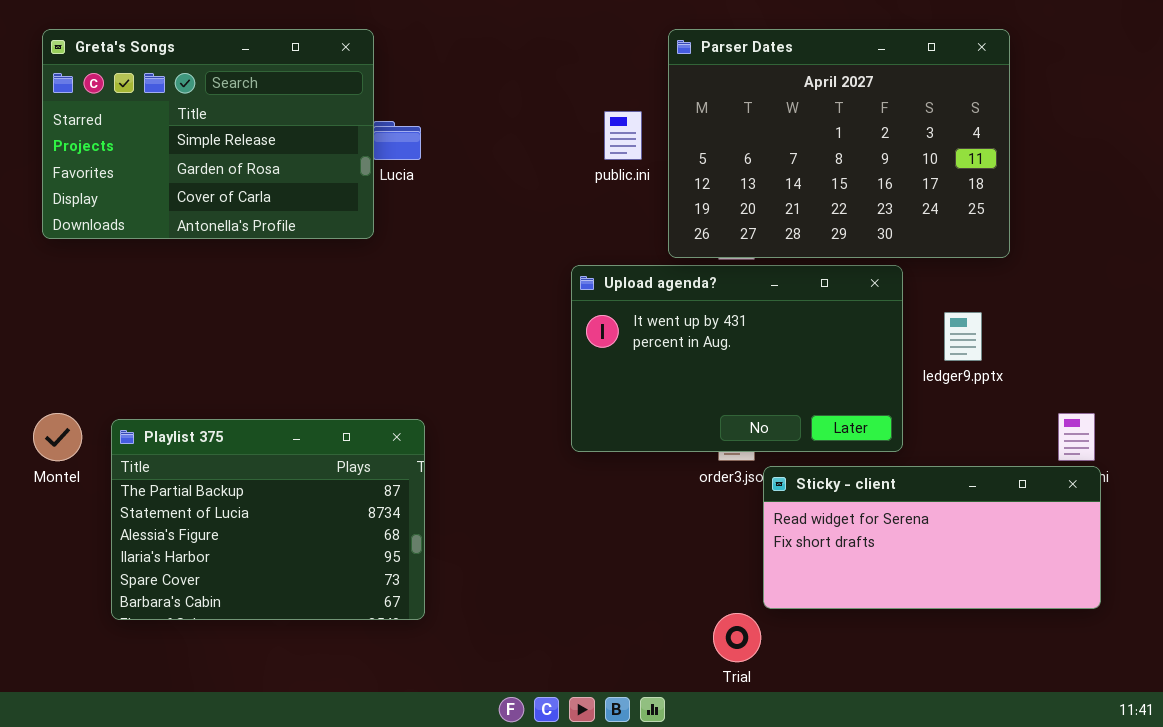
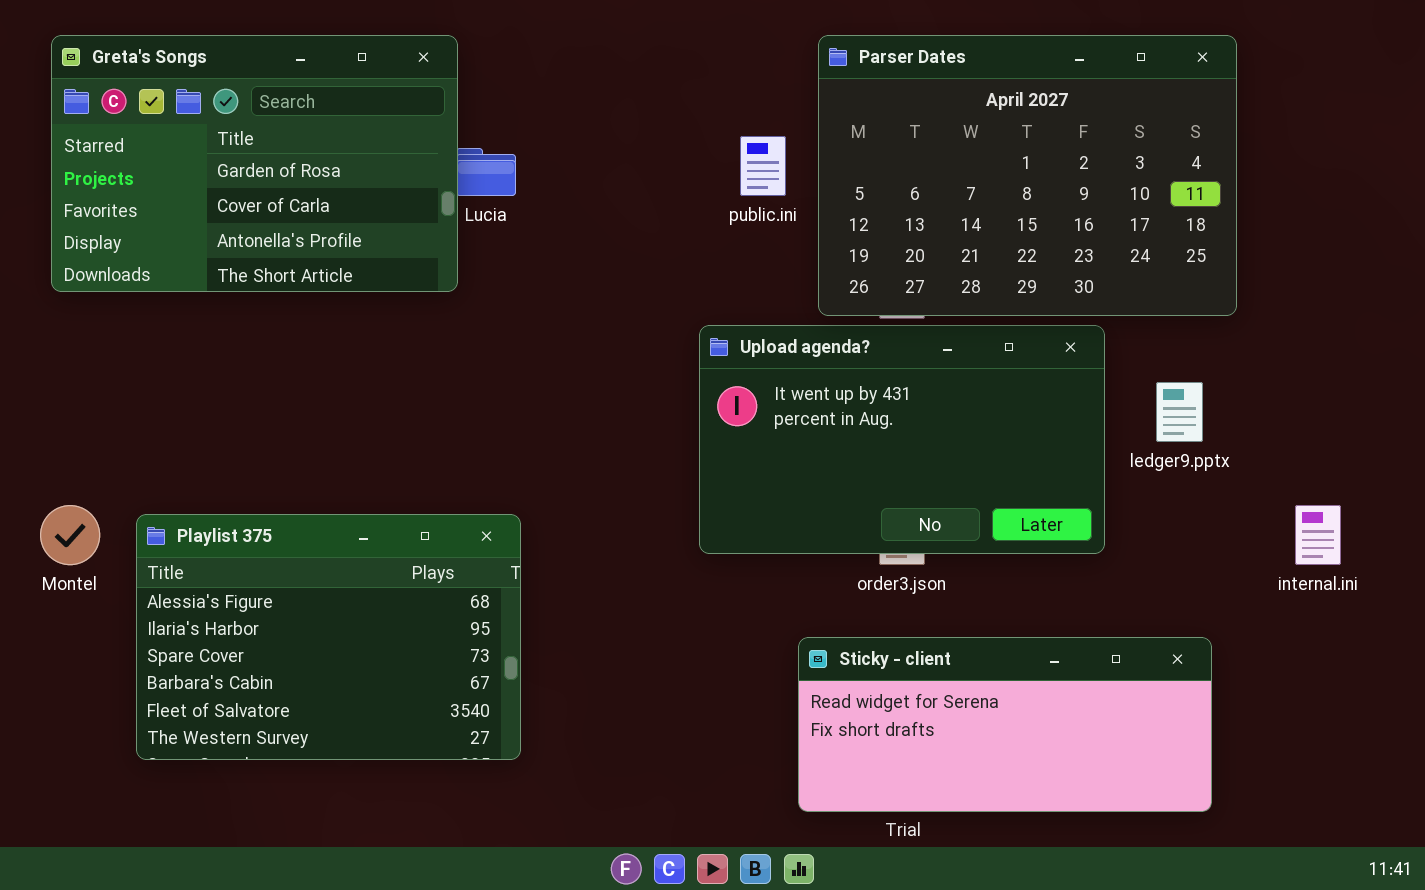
Greta's Songs: [42,29,374,239] -> [51,35,458,292], scrolled down 1 row
Playlist 375: [111,419,425,620] -> [136,514,521,760], scrolled down 2 rows
Sticky - client: [763,466,1101,609] -> [798,637,1212,812], moved

